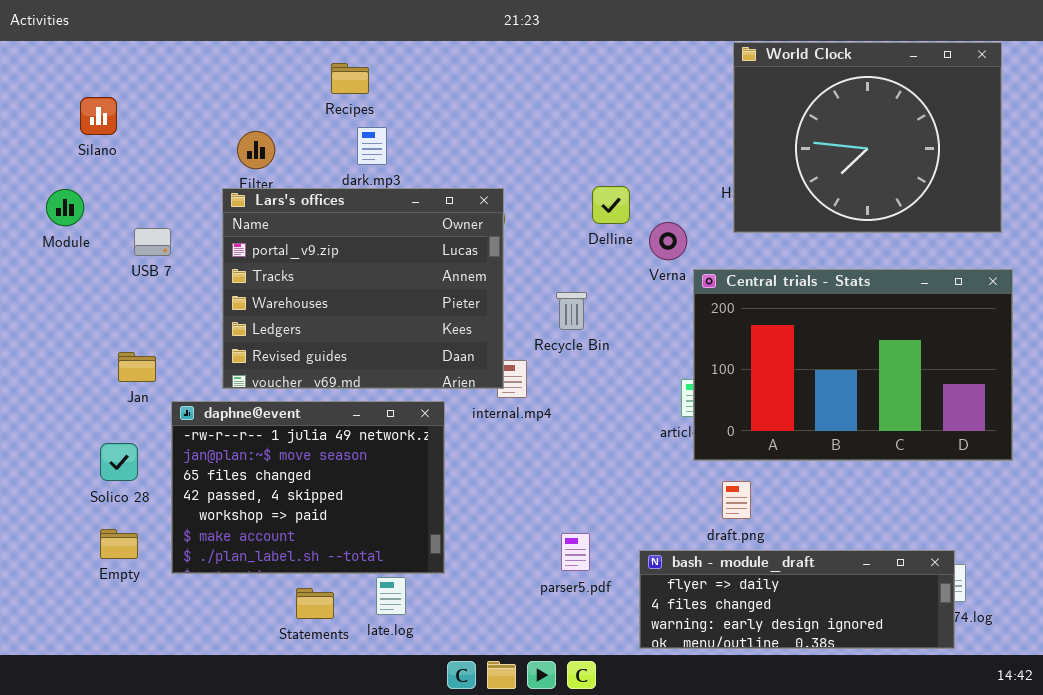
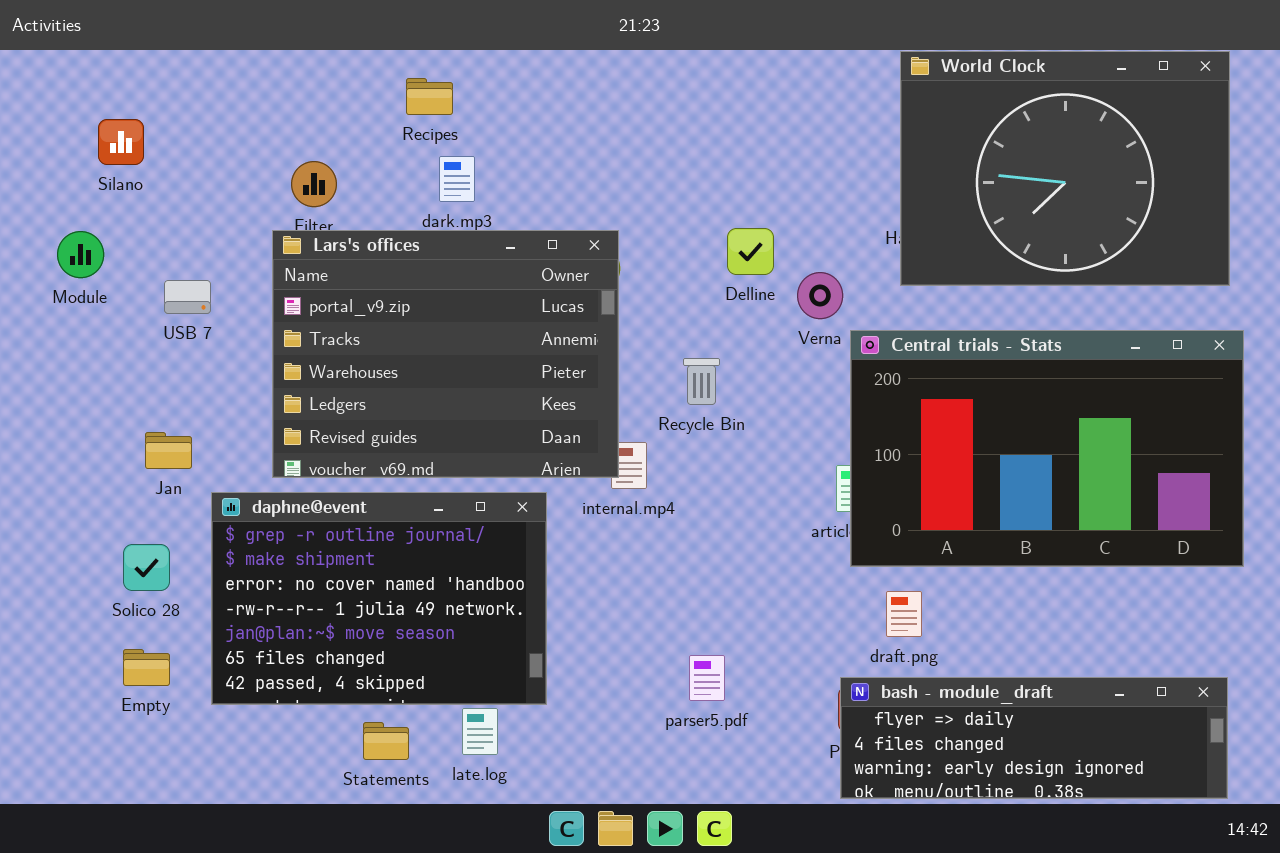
daphne@event: [171,401,445,574] -> [211,492,547,705], scrolled up 3 rows
bash - module_draft: [639,550,955,649] -> [840,677,1228,799], moved

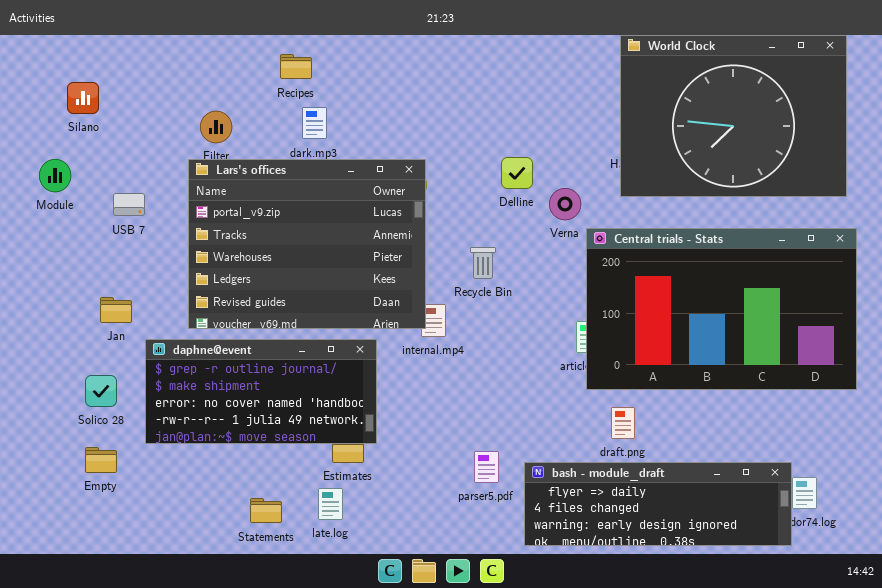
daphne@event: [211,492,547,705] -> [145,339,377,444], resized
bash - module_draft: [840,677,1228,799] -> [524,462,792,546], moved

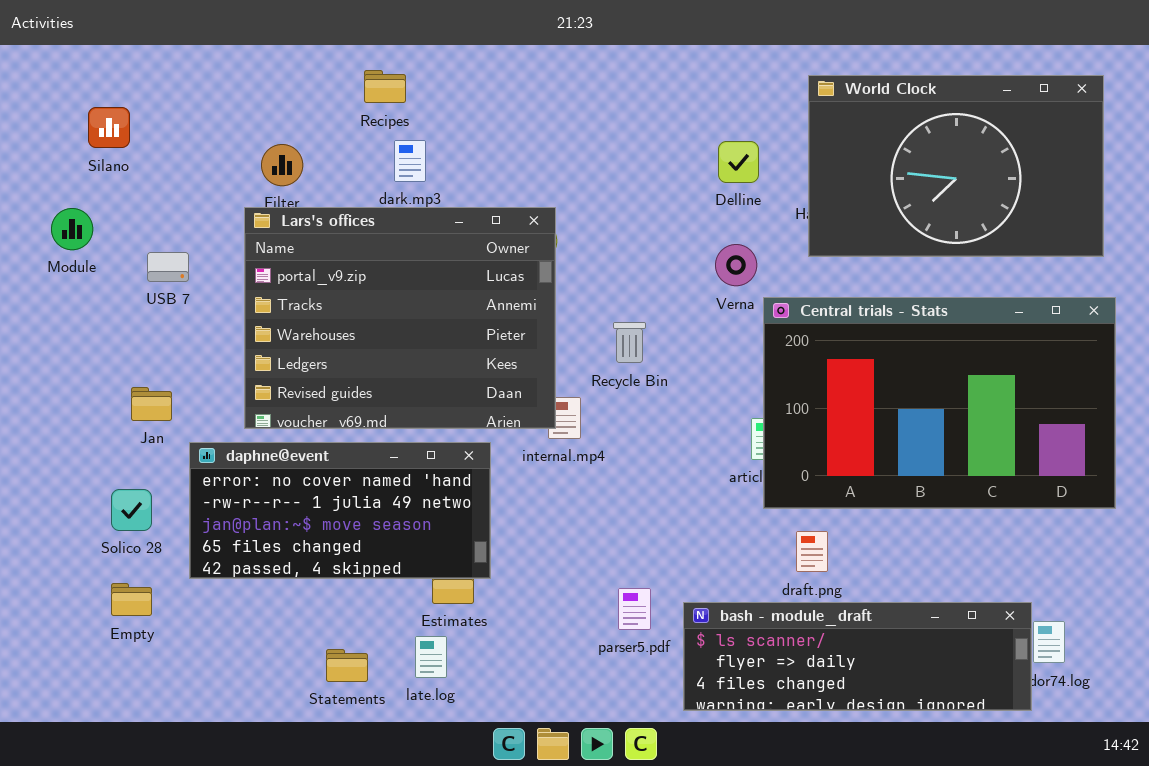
World Clock: [620,35,847,197] -> [808,75,1104,257], resized
Delline: [501,157,533,189] -> [718,141,759,183], moved
daphne@event: [145,339,377,444] -> [189,442,491,579], scrolled down 2 rows
bash - module_draft: [524,462,792,546] -> [683,602,1032,711], scrolled up 1 row

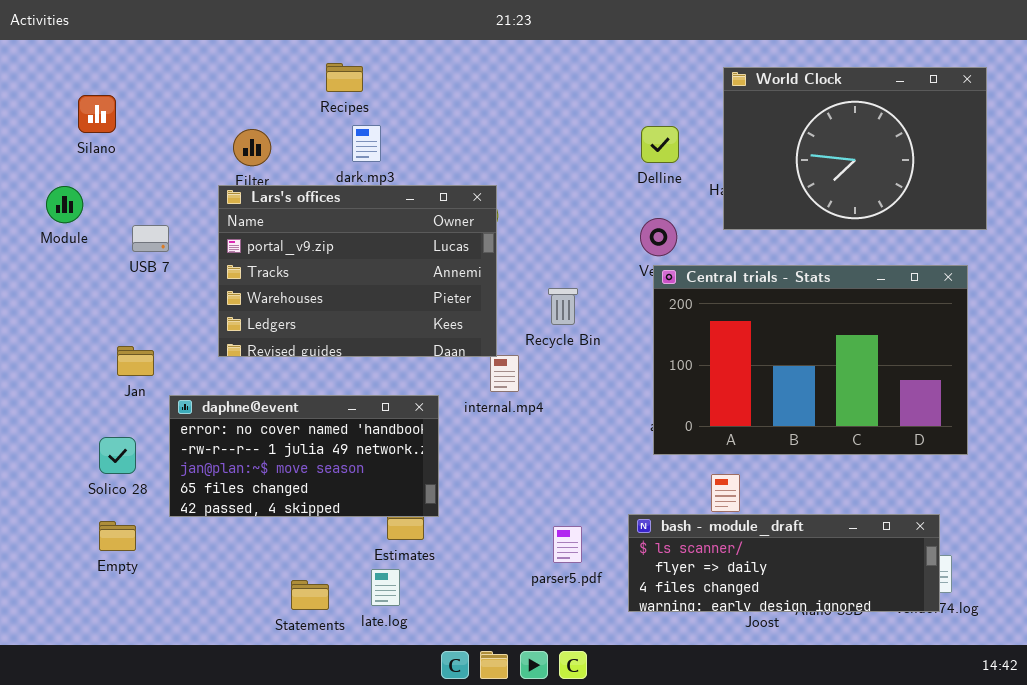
Lars's offices: [244,207,556,429] -> [218,185,497,357], resized
Central trials - Stats: [763,297,1116,509] -> [653,265,968,455], moved
bash - module_draft: [683,602,1032,711] -> [628,514,940,612], moved

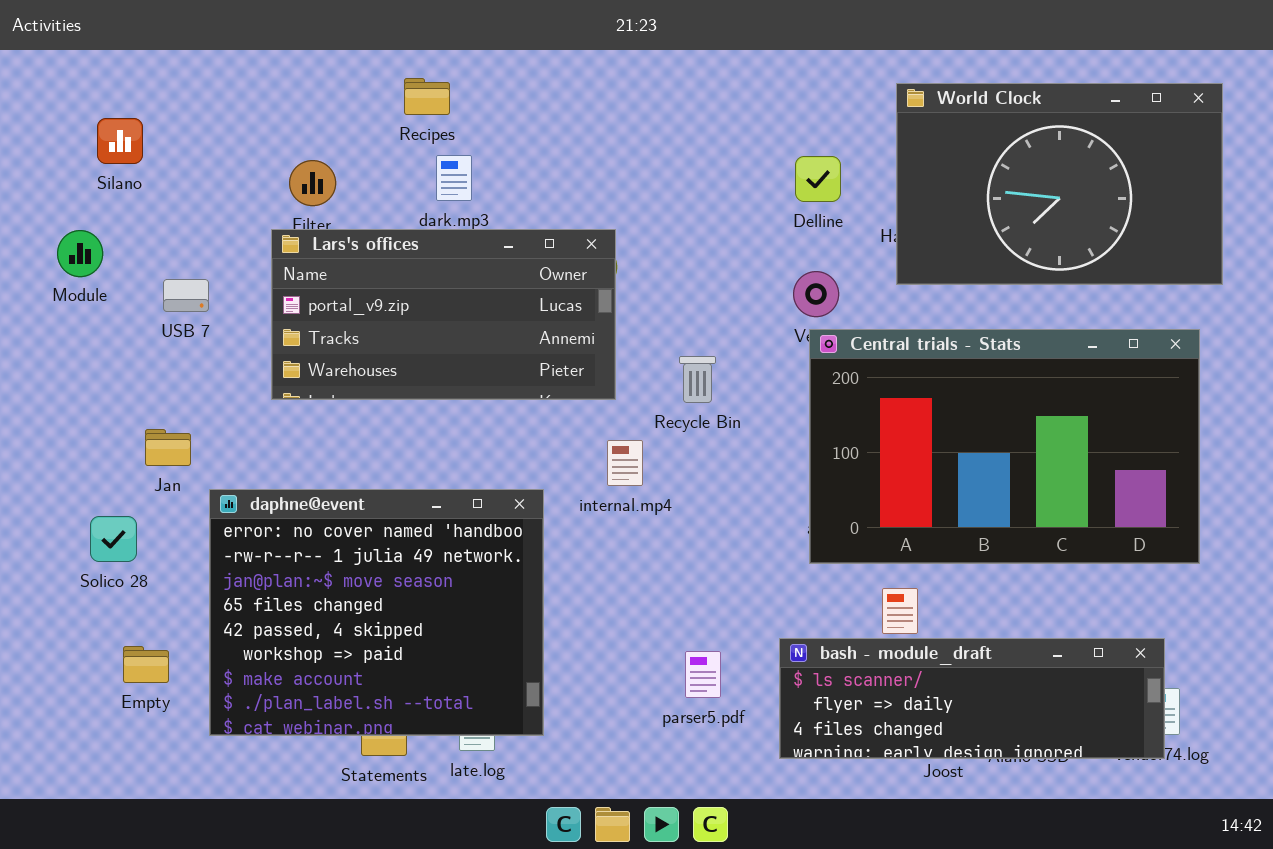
Lars's offices: [218,185,497,357] -> [271,229,616,400], resized
daphne@event: [169,395,439,517] -> [209,489,544,736], resized
Solico 28: [99,437,136,474] -> [90,516,137,562], moved

